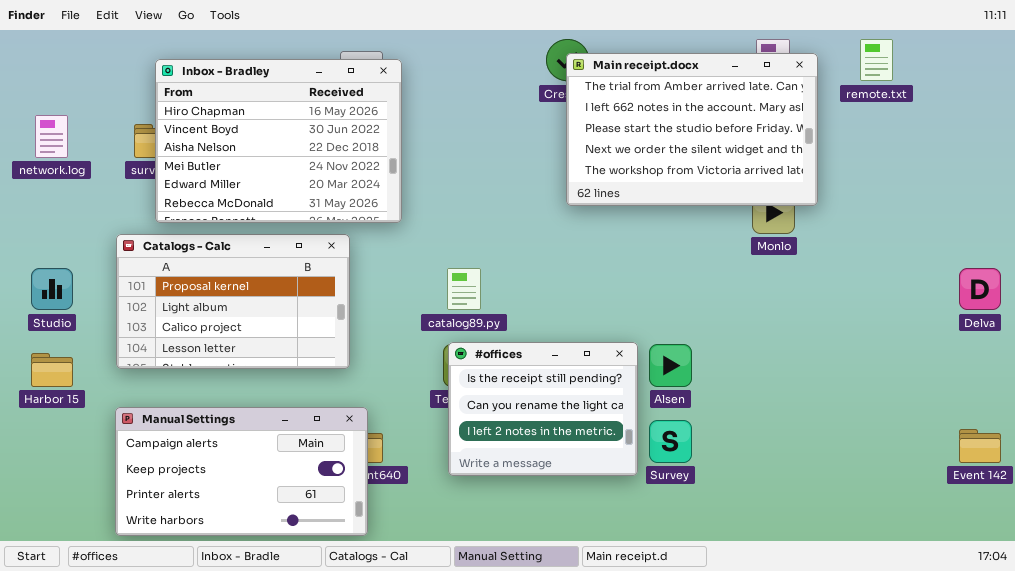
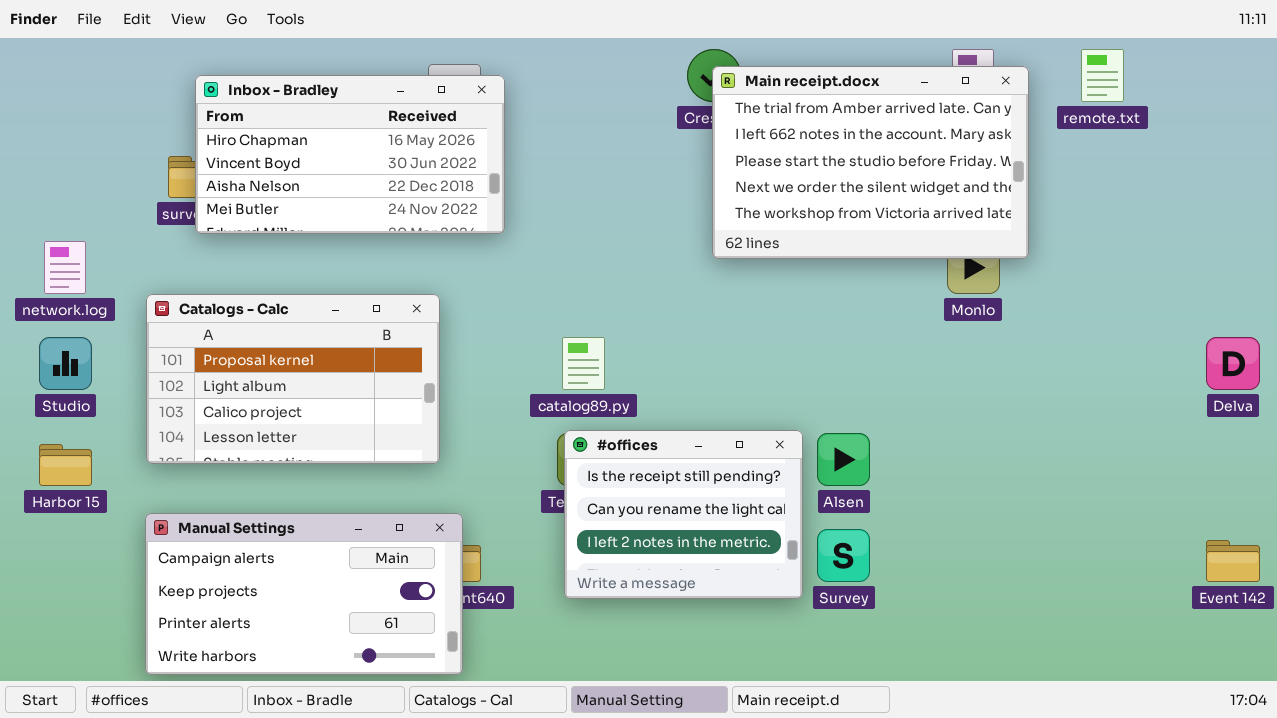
Inbox - Bradley: [155,59,402,223] -> [195,75,505,234], resized
network.log: [35,115,68,158] -> [44,241,86,294], moved

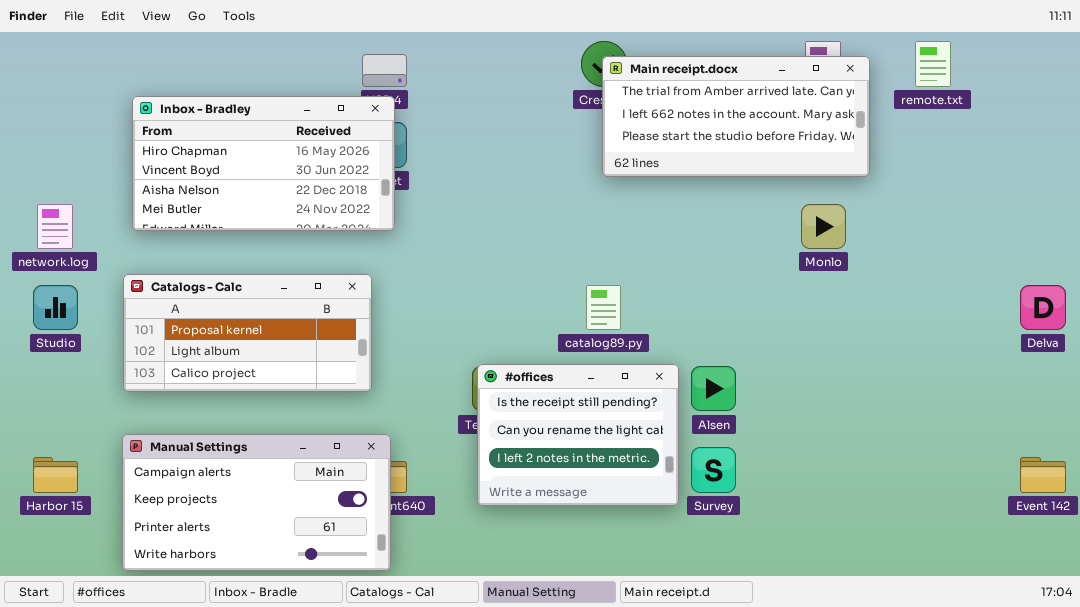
Main receipt.docx: [712,66,1029,259] -> [602,56,870,177], resized
Inbox - Bradley: [195,75,505,234] -> [132,96,395,231], moved
Catalogs - Calc: [146,294,440,464] -> [123,274,372,392], resized
catalog89.py: [562,337,605,390] -> [586,285,621,330], moved
Harbor 15: [39,444,92,486] -> [33,457,78,493], moved

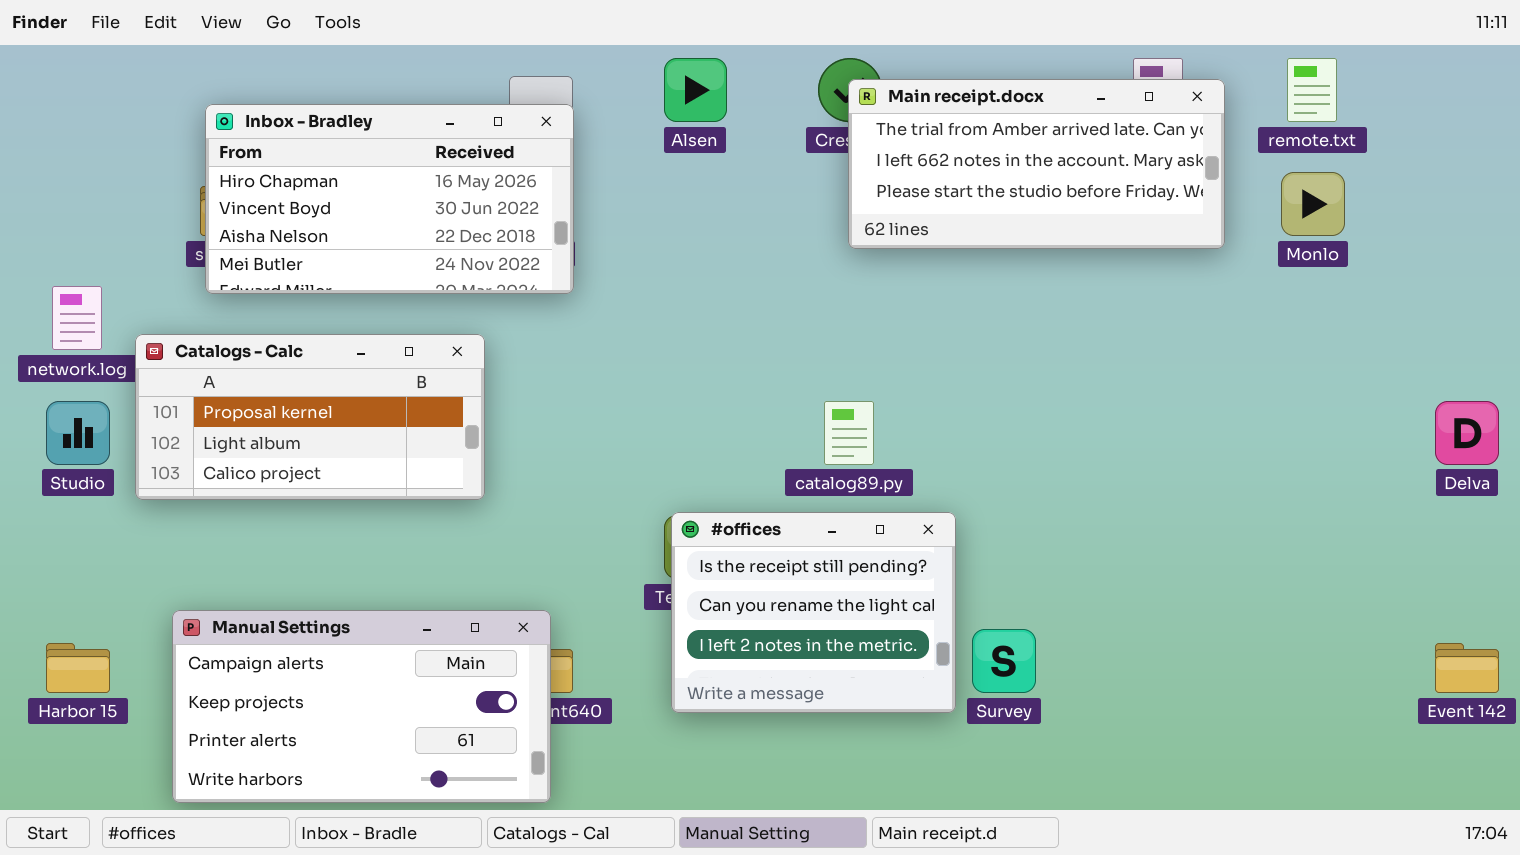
Inbox - Bradley: [132,96,395,231] -> [205,104,574,294], moved
Monlo: [801,204,846,249] -> [1281,172,1345,236], moved
Catalogs - Calc: [123,274,372,392] -> [135,334,485,500], moved
Alsen: [691,366,736,411] -> [664,58,727,122], moved

